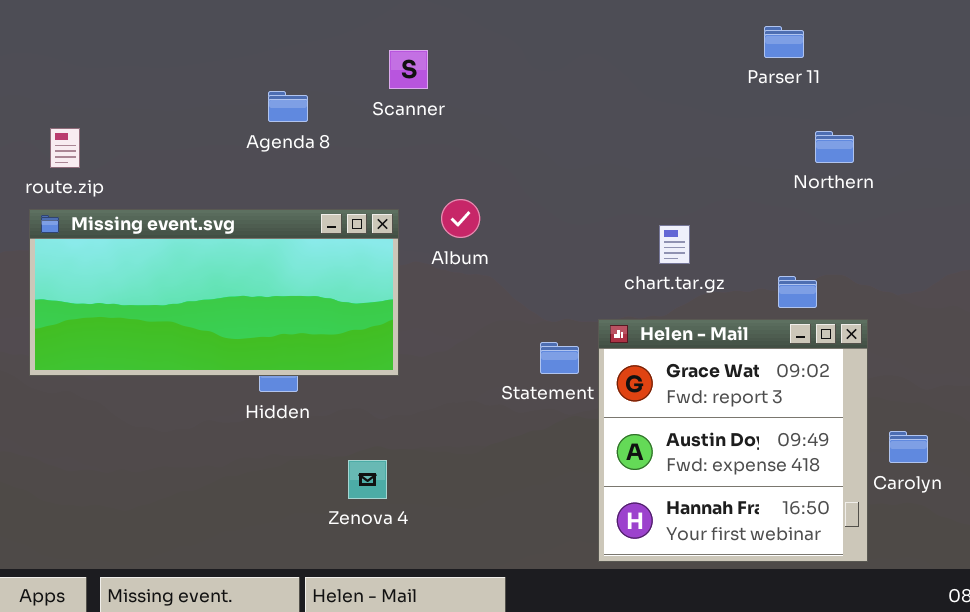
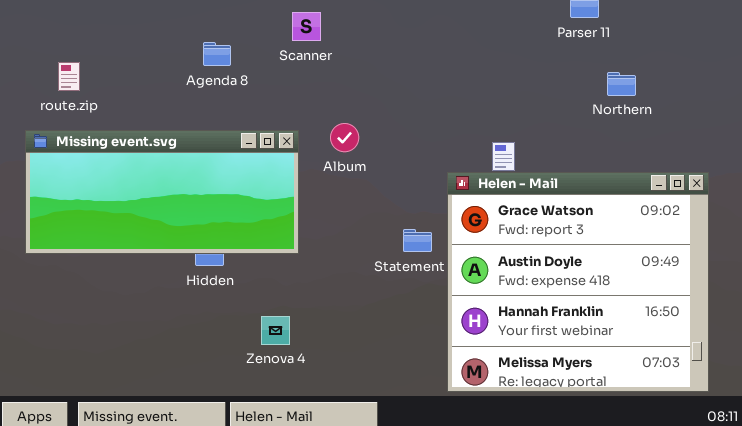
route.zip: [50,128,80,168] -> [58,62,80,91], moved
Helen - Mail: [598,319,868,562] -> [447,172,709,392], resized

